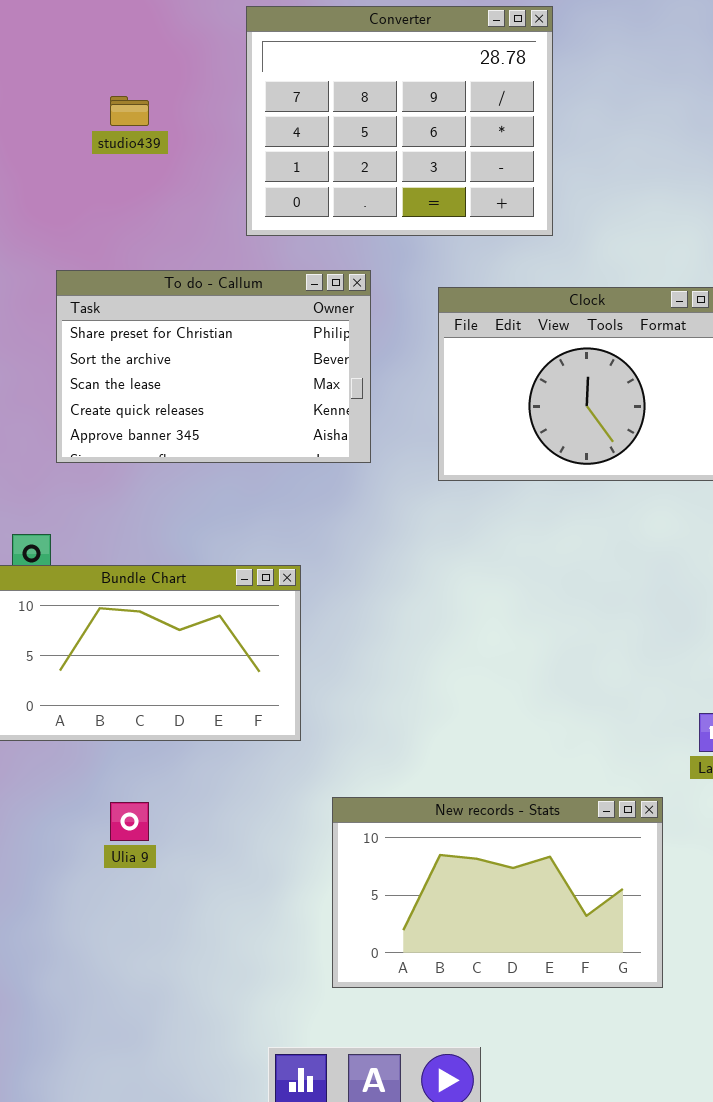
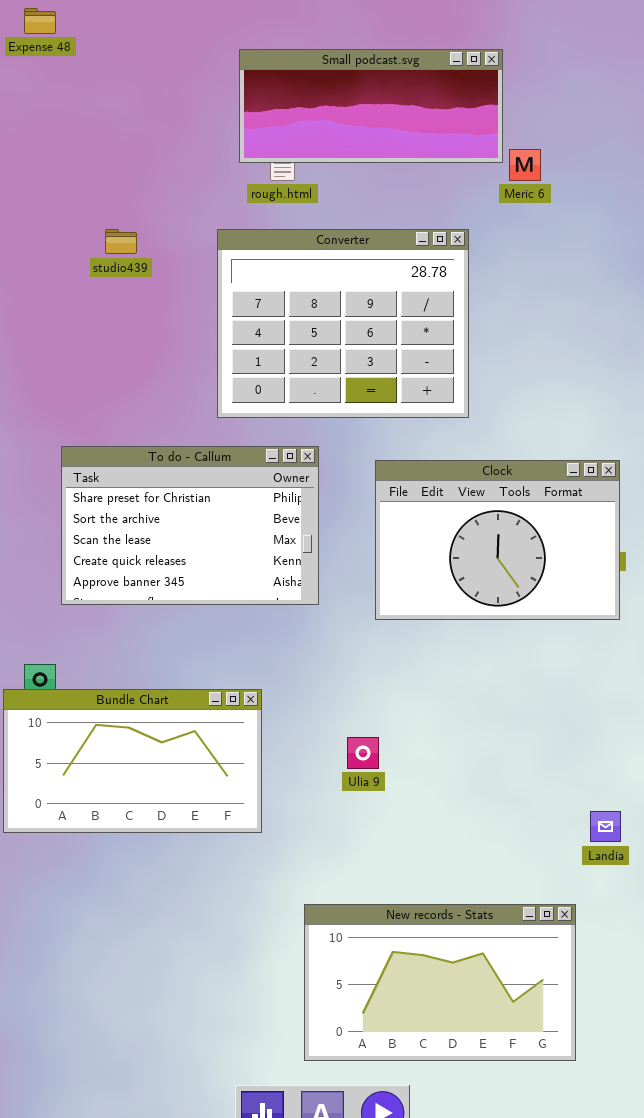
studio439: [110,96,149,126] -> [105,229,137,254], moved
New records - Stats: [332,797,663,988] -> [304,904,576,1061], moved
Ulia 9: [110,802,149,841] -> [347,737,379,769], moved

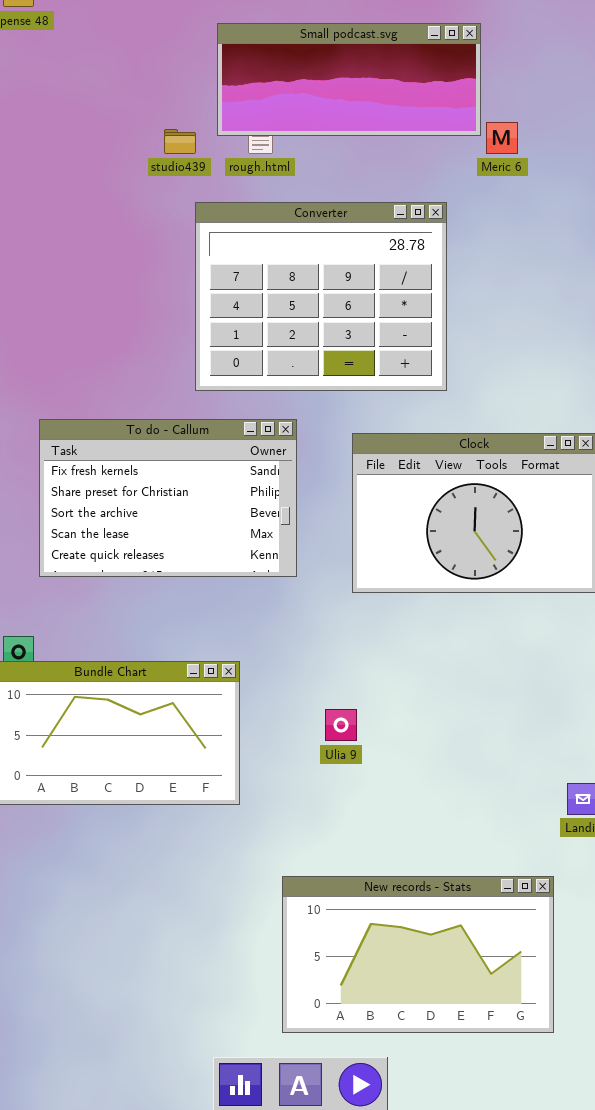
studio439: [105,229,137,254] -> [164,129,196,154], moved
To do - Callum: [61,446,319,605] -> [39,419,297,577], scrolled up 1 row

